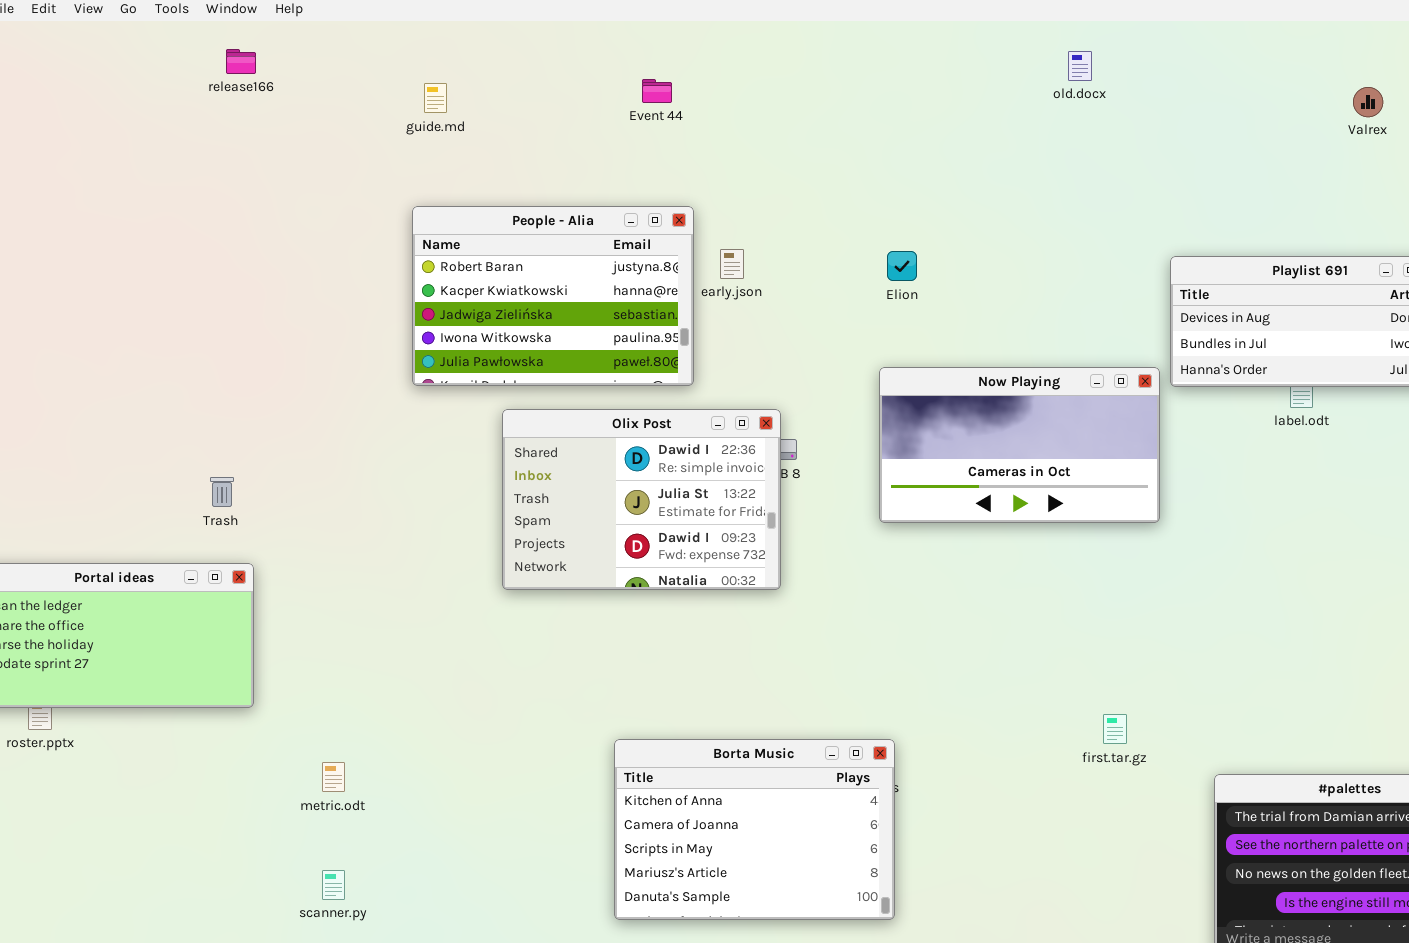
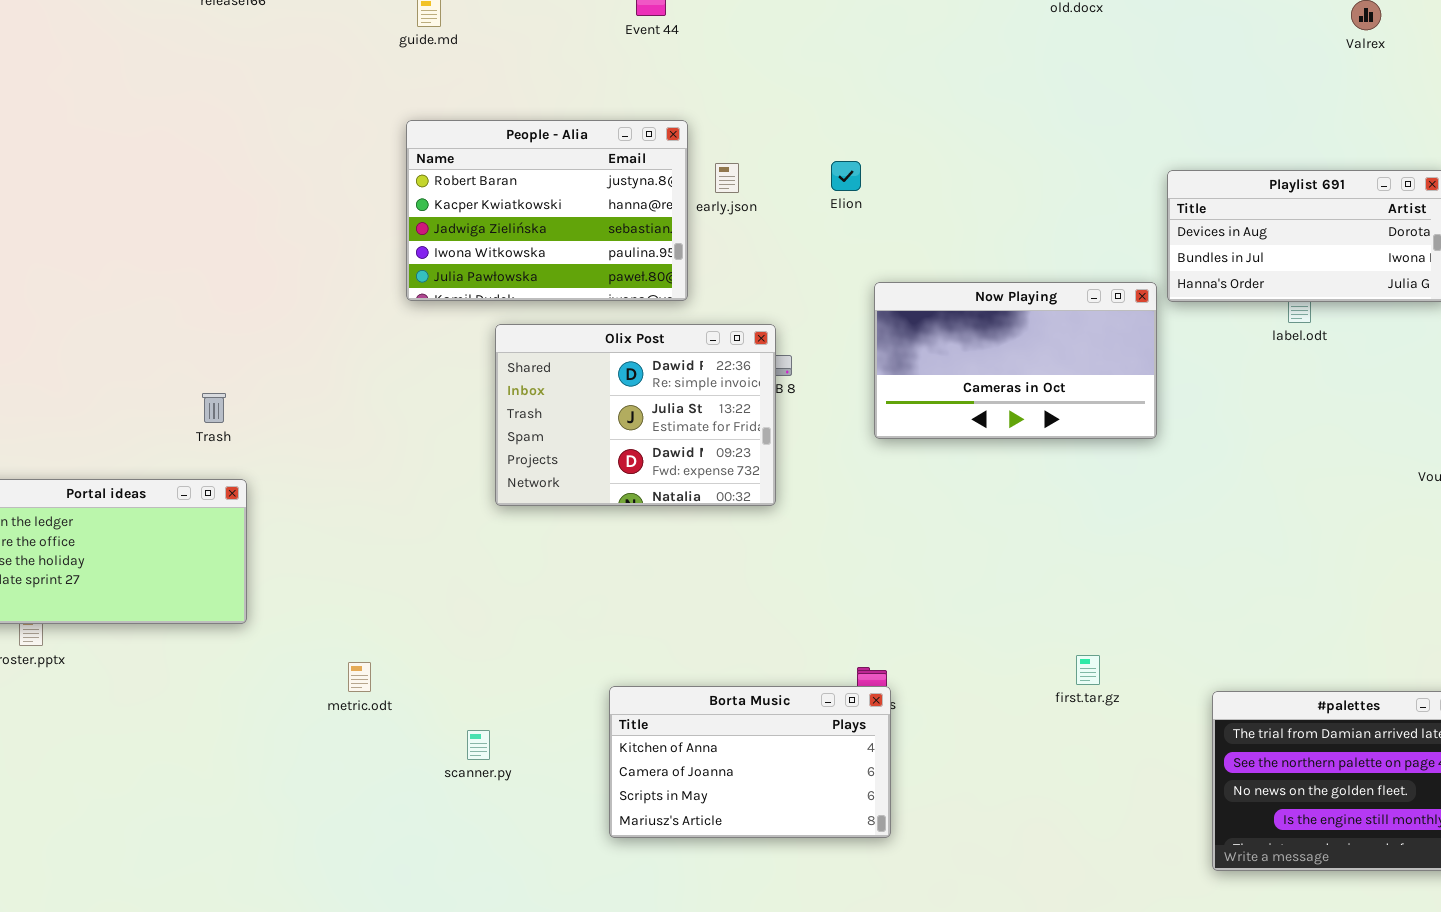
Elion: [887,251,917,281] -> [831,161,861,191], moved
first.tar.gz: [1103,714,1127,744] -> [1076,655,1100,685], moved
Borta Music: [614,739,895,920] -> [609,686,891,838], resized
metric.odt: [322,762,345,792] -> [348,662,371,692], moved
scanner.py: [322,870,345,900] -> [467,730,490,760], moved

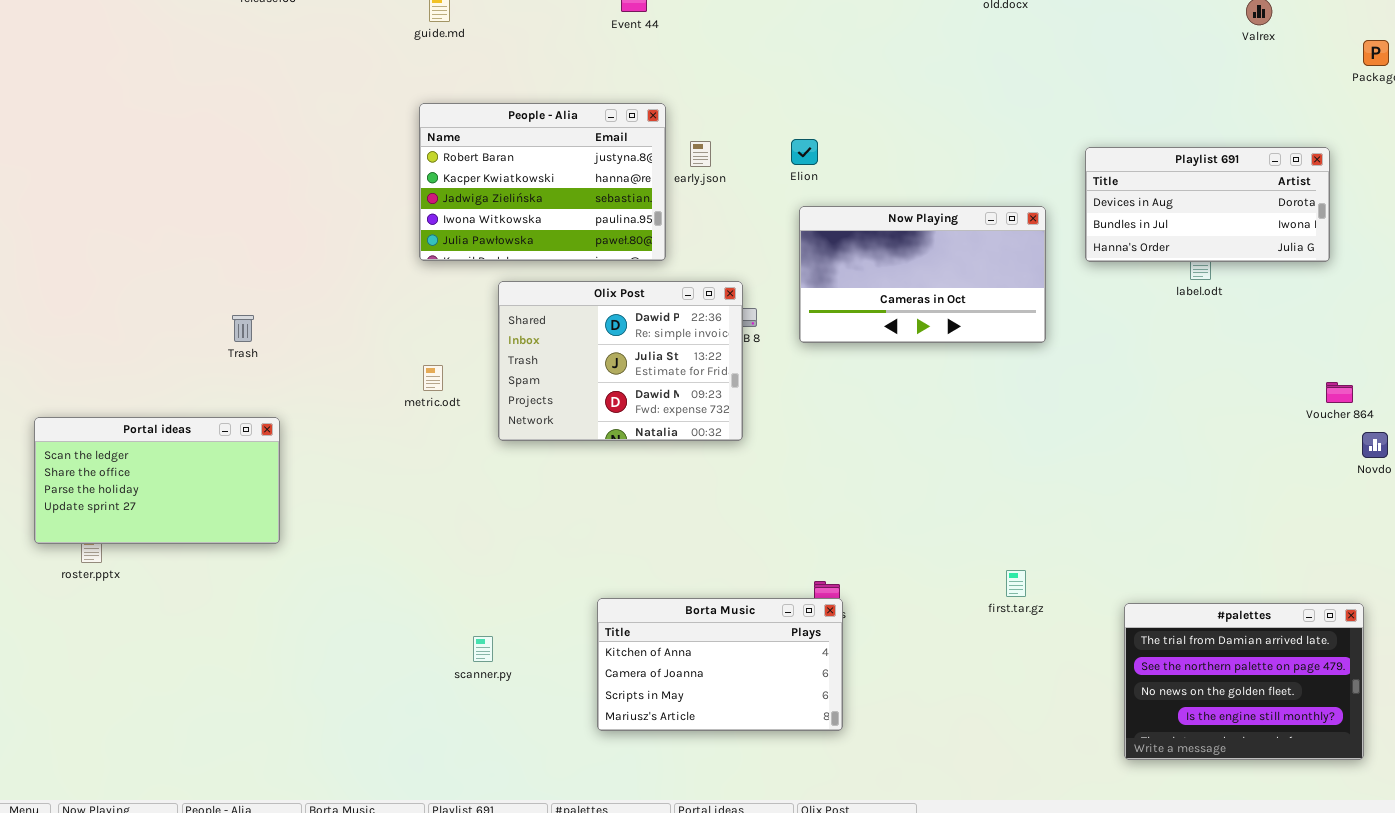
Now Playing: [874,282,1157,439] -> [799,206,1046,343], moved
Trash: [202,393,226,423] -> [232,315,254,342], moved
metric.odt: [348,662,371,692] -> [423,365,443,391], moved

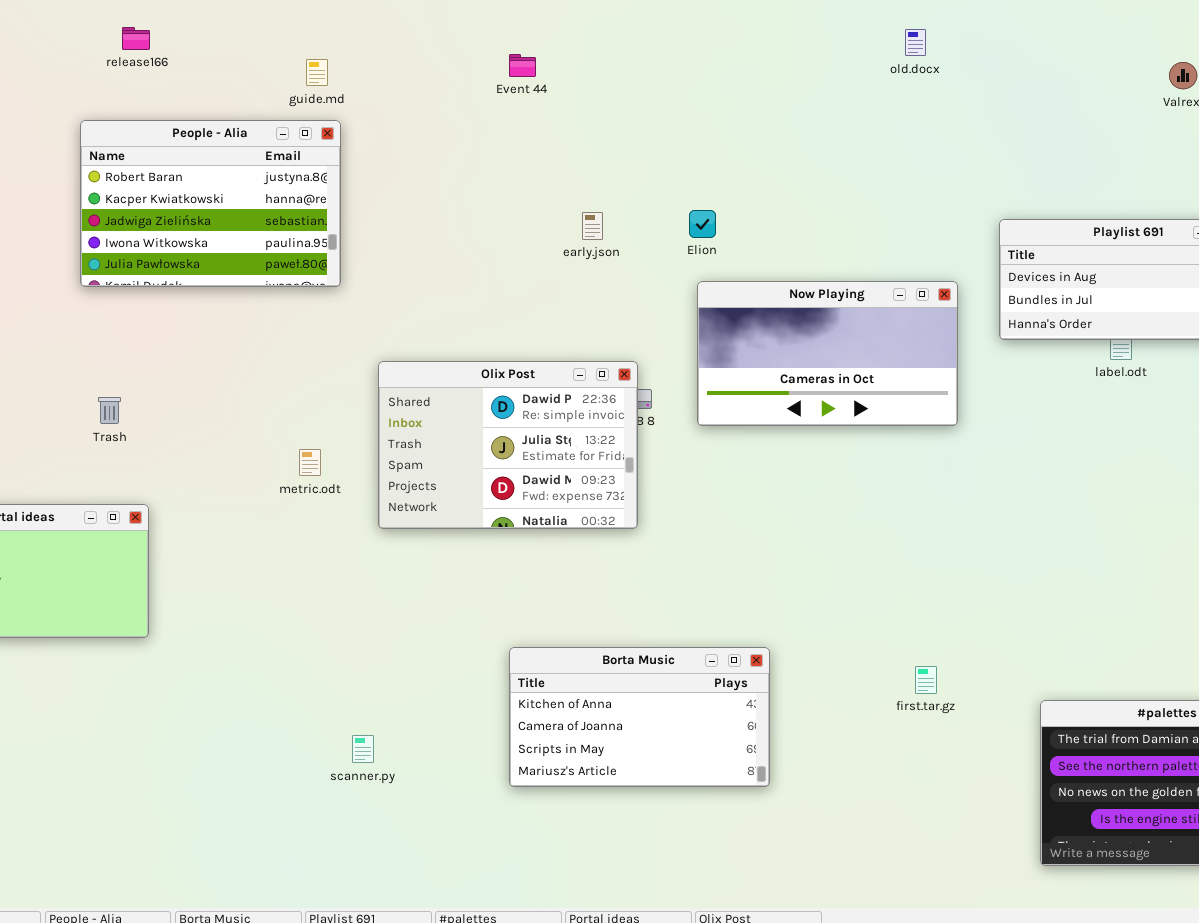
People - Alia: [419,103,666,261] -> [80,120,341,287], moved
Borta Music: [597,598,843,731] -> [509,647,770,787], moved

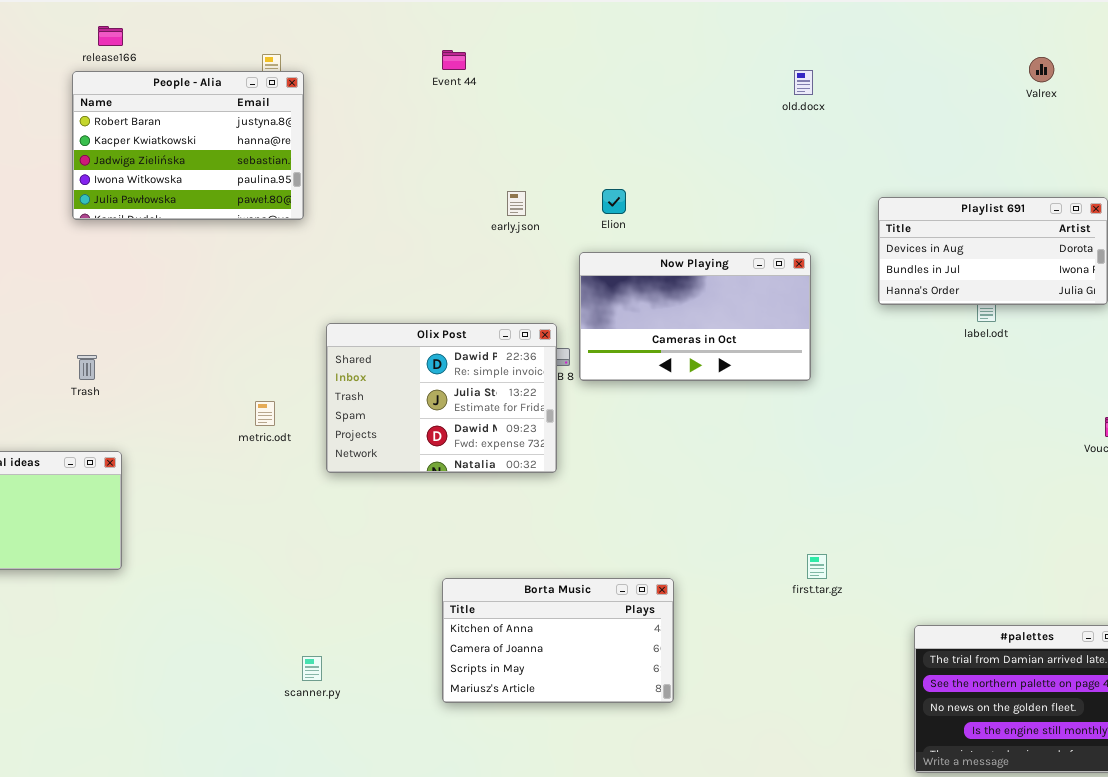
old.docx: [905,29,926,56] -> [794,70,813,95], moved
People - Alia: [80,120,341,287] -> [72,71,304,220], moved
Now Playing: [697,281,958,426] -> [579,252,811,381], moved
first.tar.gz: [915,666,937,694] -> [807,554,827,579], moved

